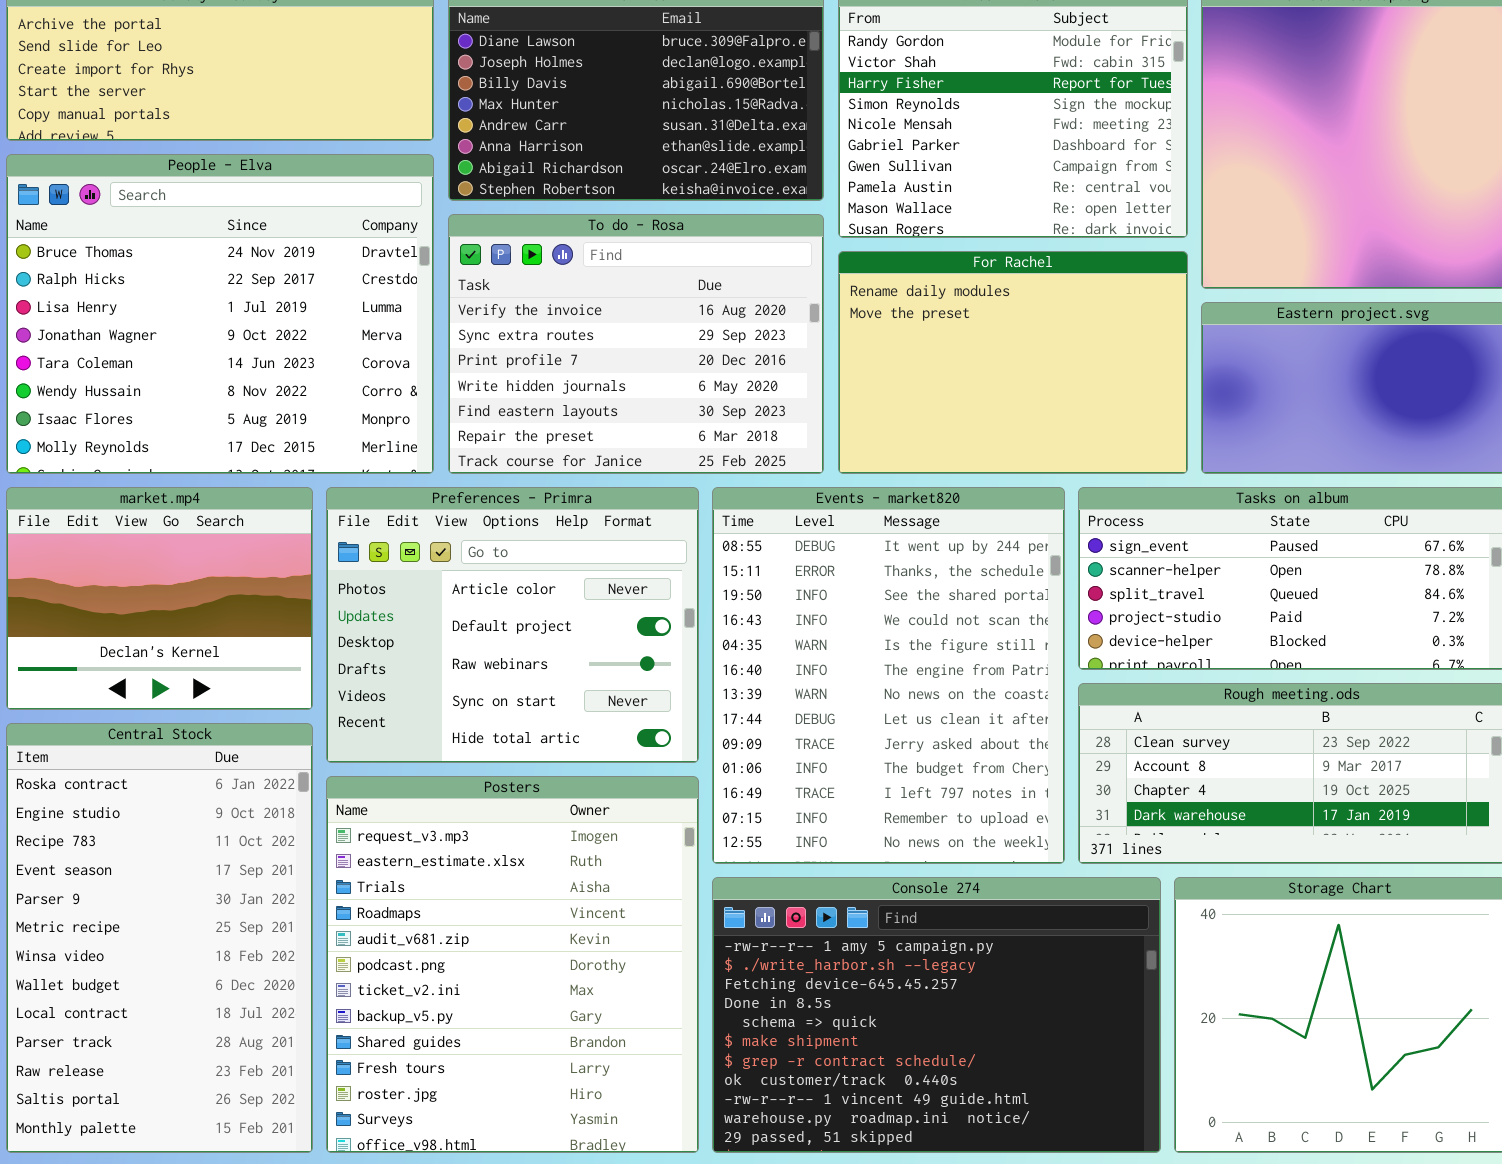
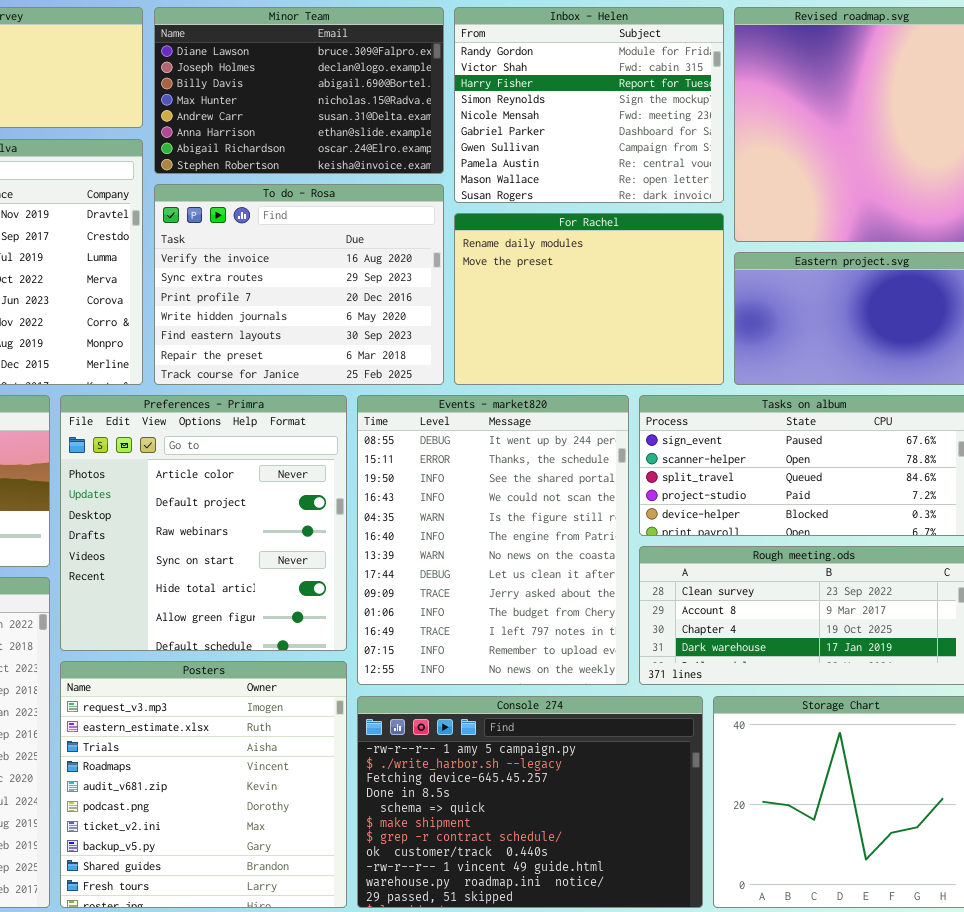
Preferences - Primra: [326,487,699,763] -> [60,395,347,651], resized
Posters: [326,776,699,1153] -> [60,661,347,908], resized

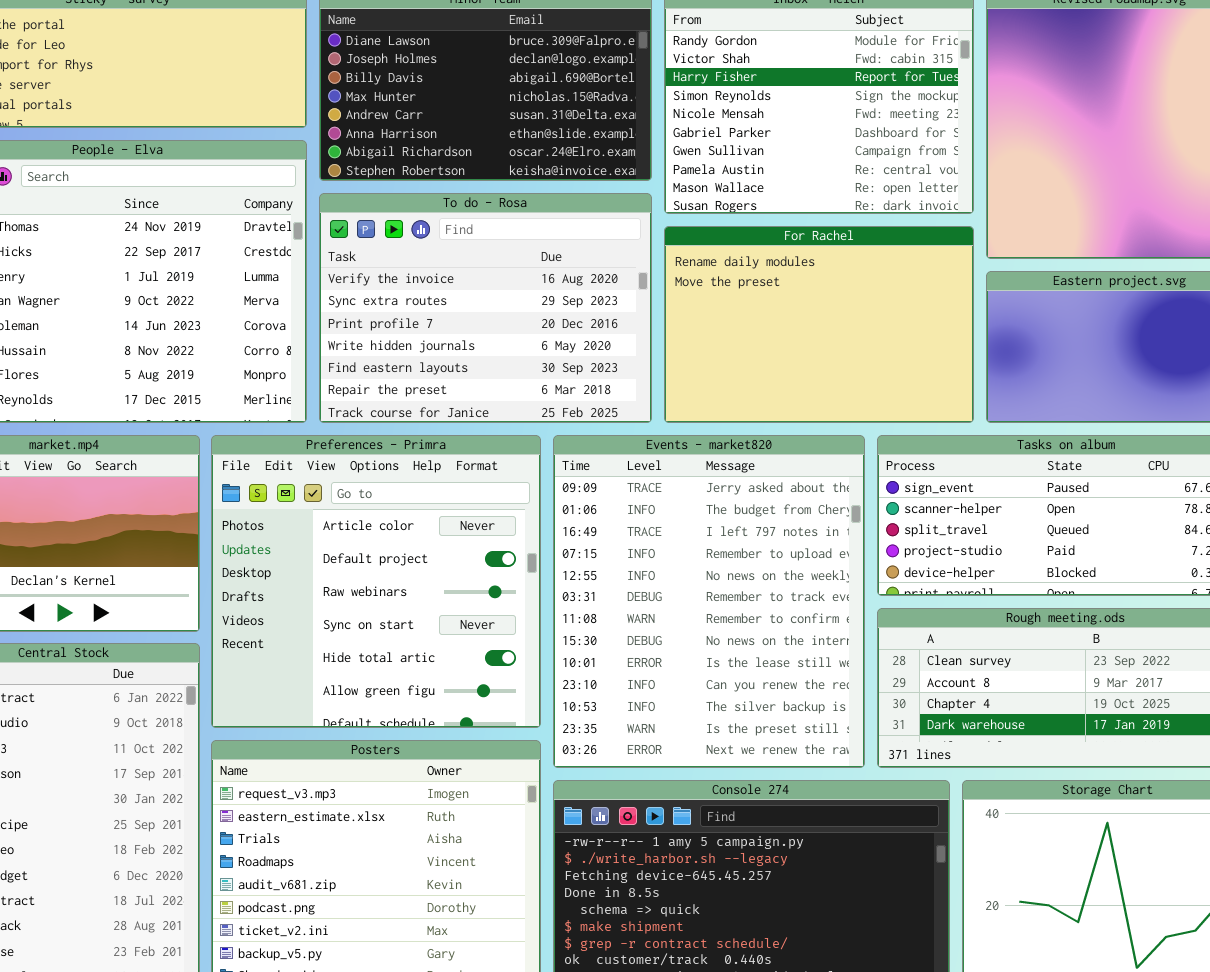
Events - market820: [357,395,629,685] -> [553,435,865,768], scrolled down 8 rows

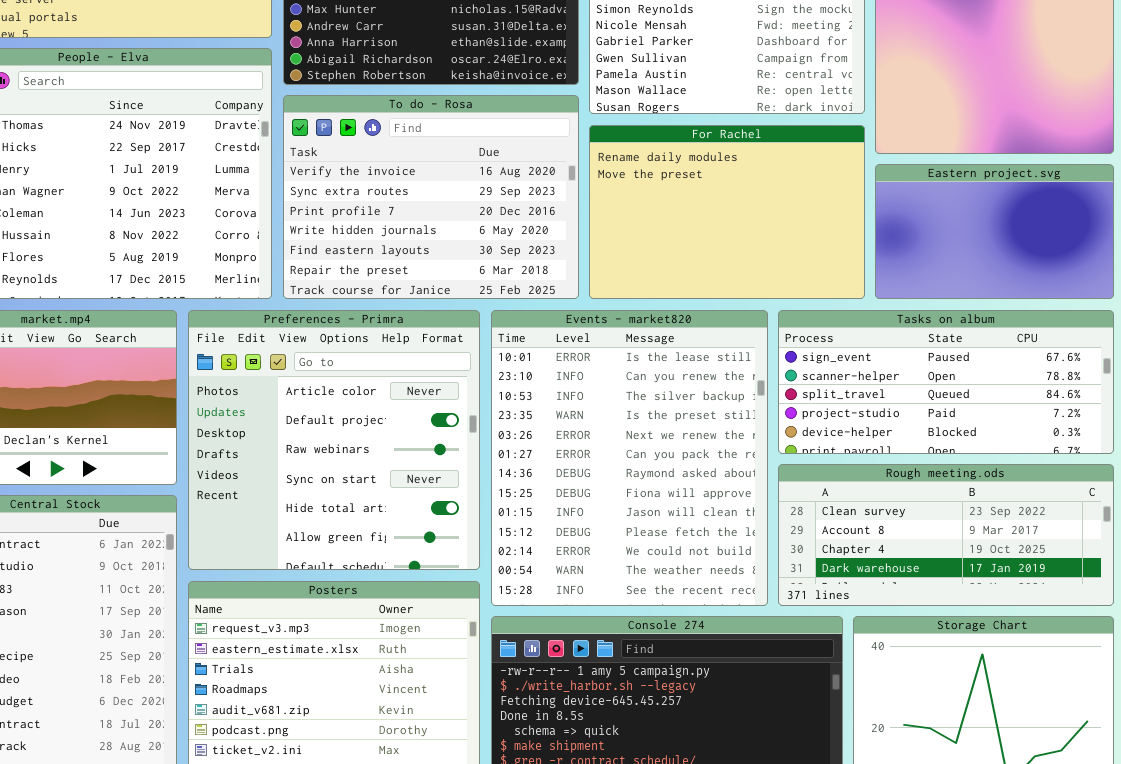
Events - market820: [553,435,865,768] -> [491,310,768,606], scrolled down 8 rows

